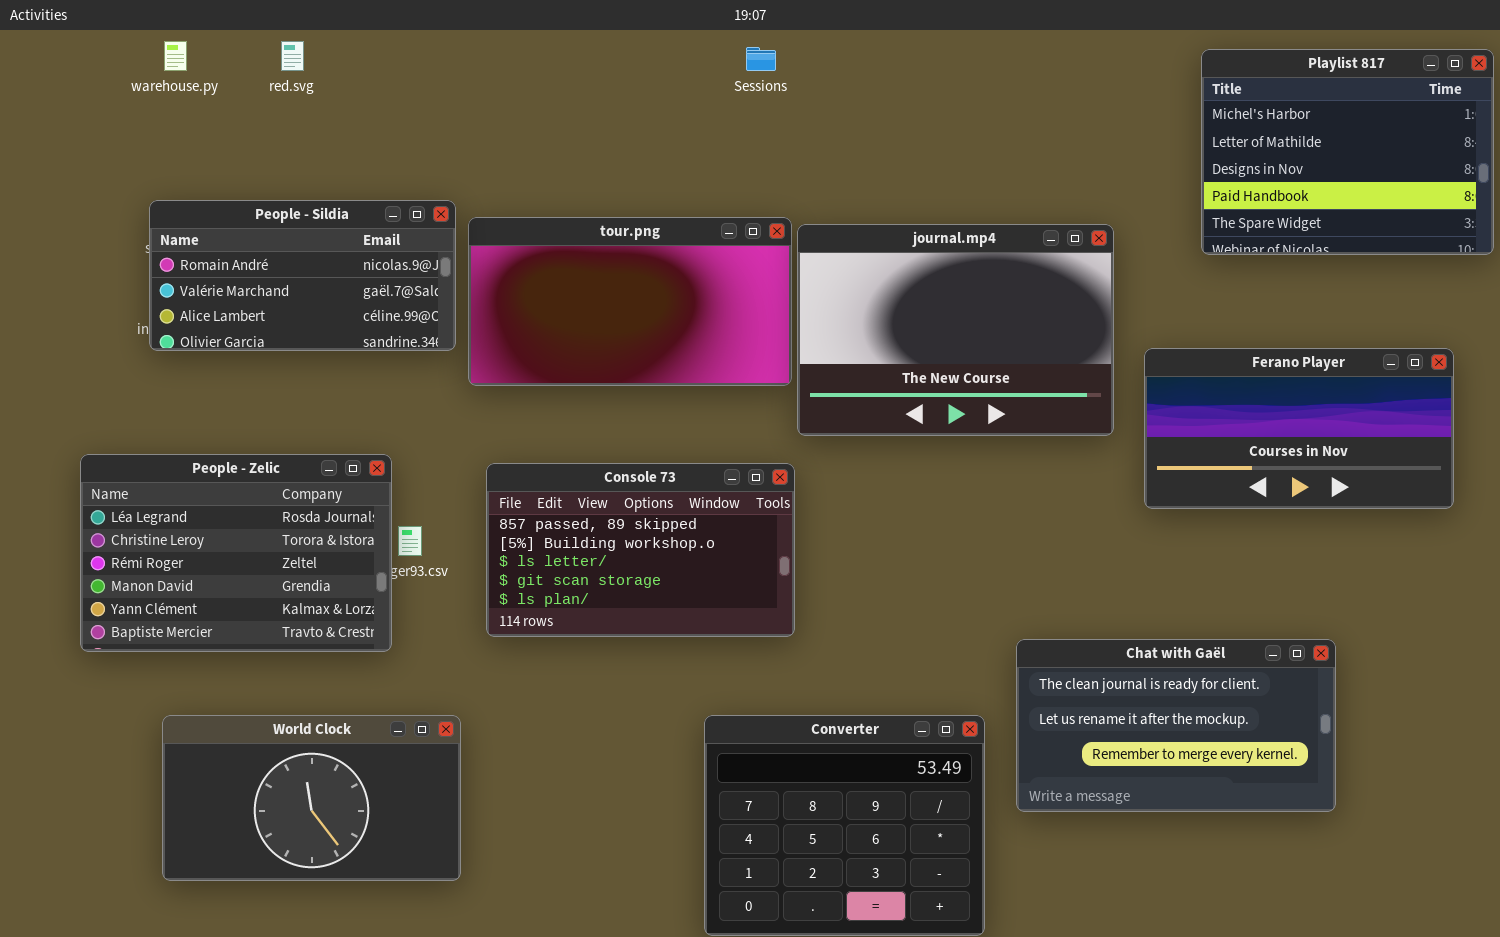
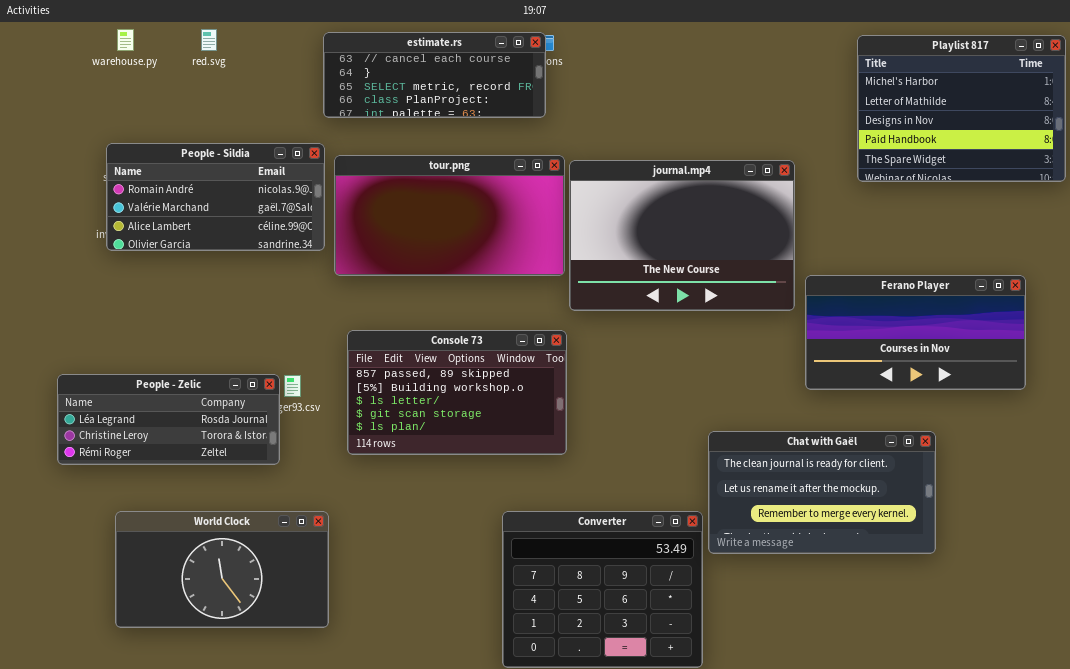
estimate.rs: none -> [323,32,546,118], opened
Ferano Player: [1144,348,1454,509] -> [805,275,1026,390], moved
People - Zelic: [80,454,392,652] -> [57,374,280,465], resized
Chat with Gaël: [1016,639,1336,812] -> [708,431,936,554], moved

